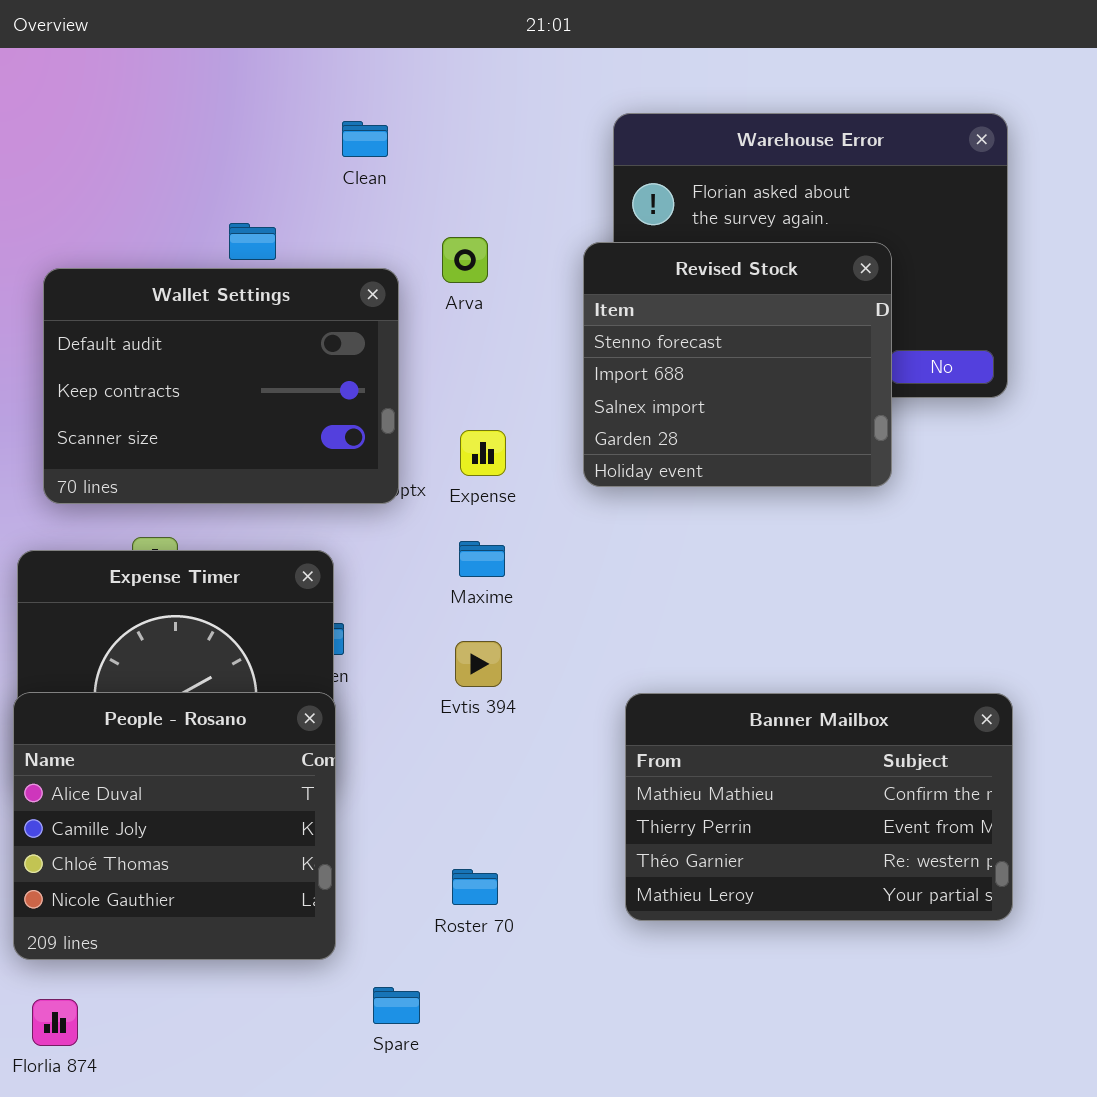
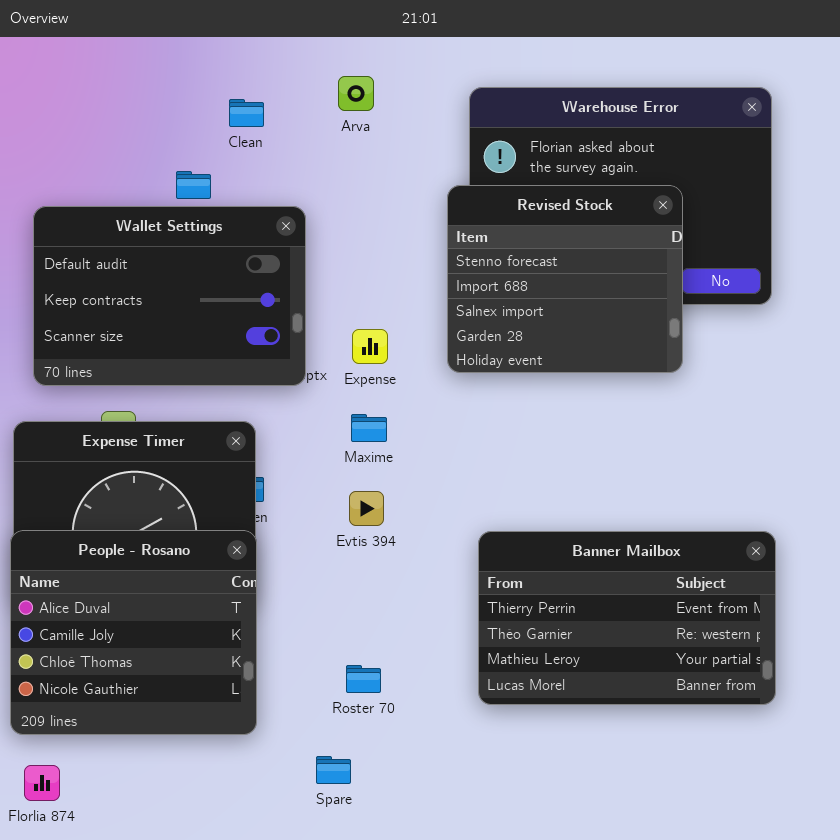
Clean: [342,121,388,157] -> [229,99,264,127], moved
Arva: [442,237,488,283] -> [338,76,374,111], moved
Banner Mailbox: [625,693,1013,921] -> [478,531,776,705], scrolled down 1 row
Spare: [373,987,420,1024] -> [316,756,351,784], moved

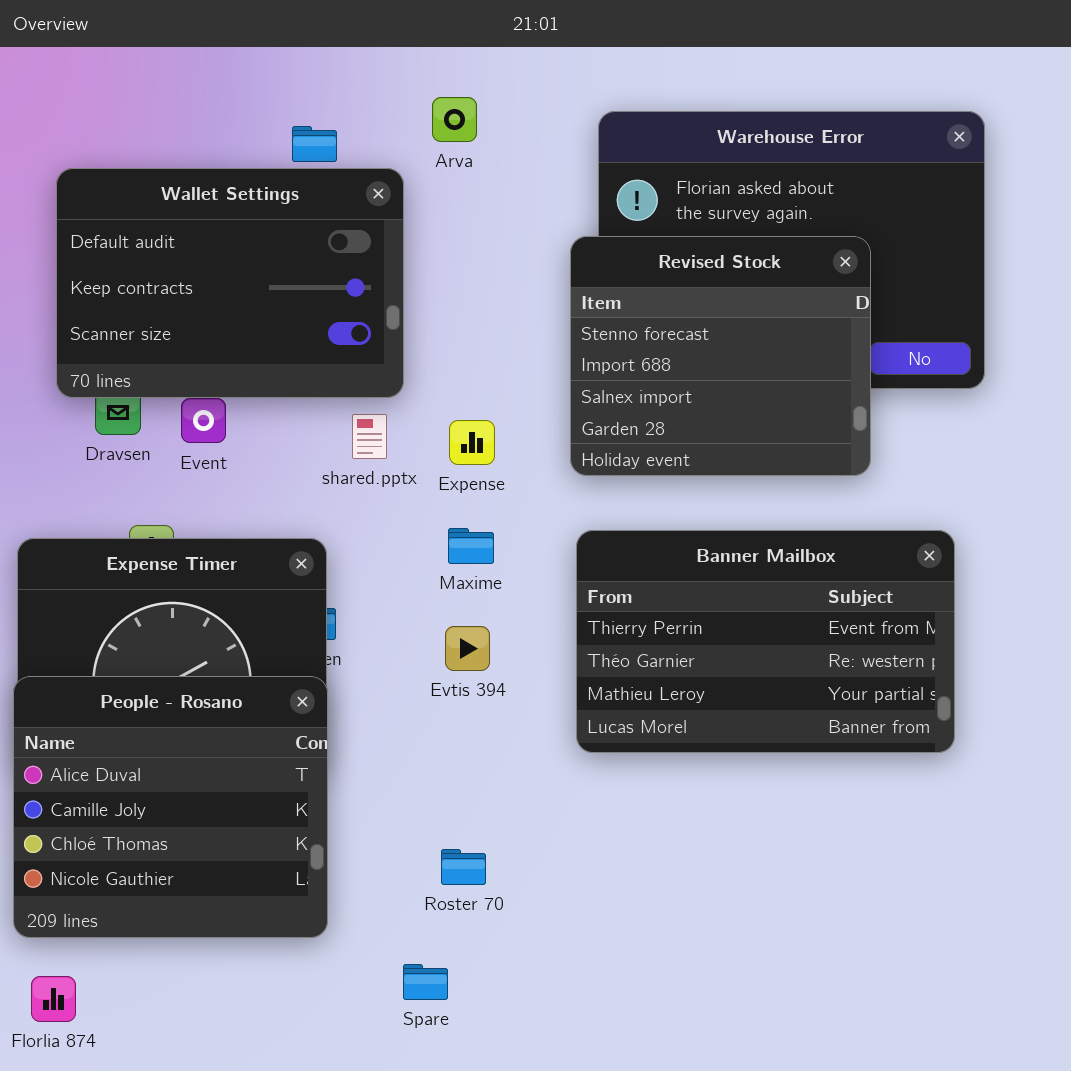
Wallet Settings: [33,206,306,386] -> [56,168,404,398], moved
Banner Mailbox: [478,531,776,705] -> [576,530,955,753], moved

